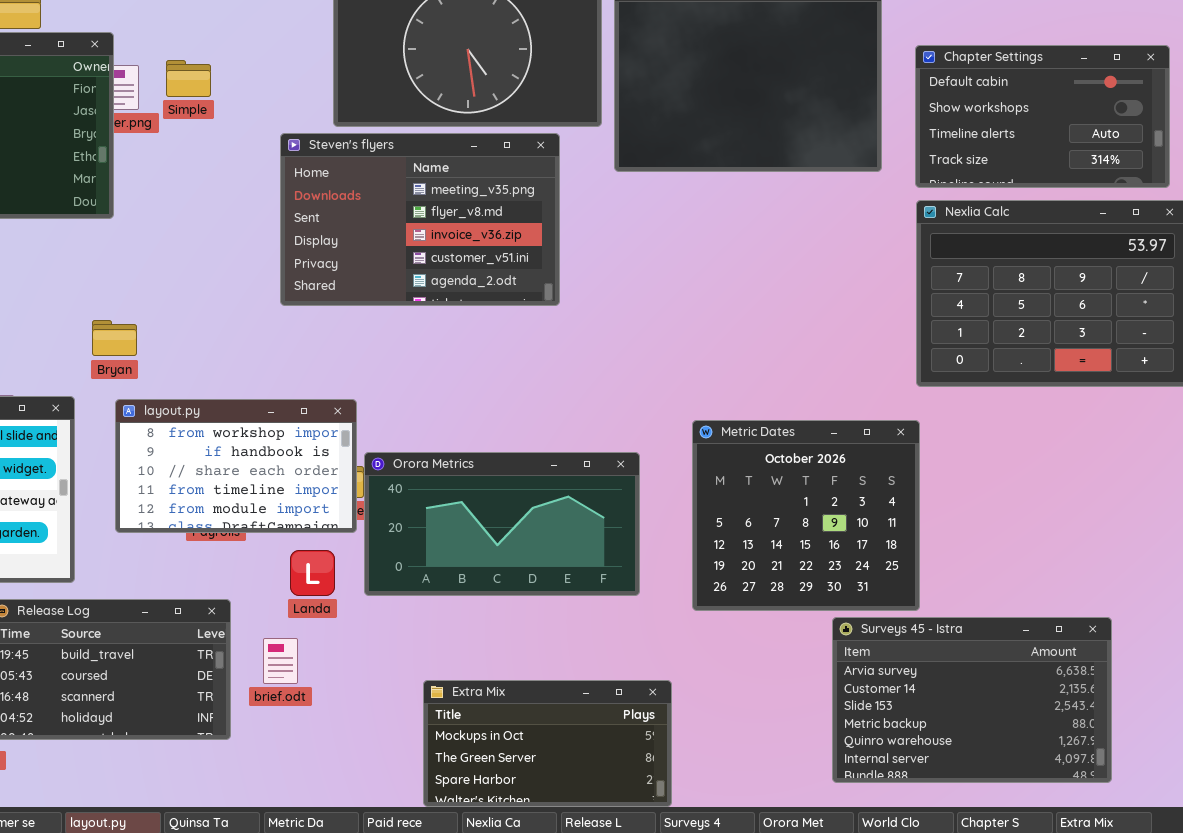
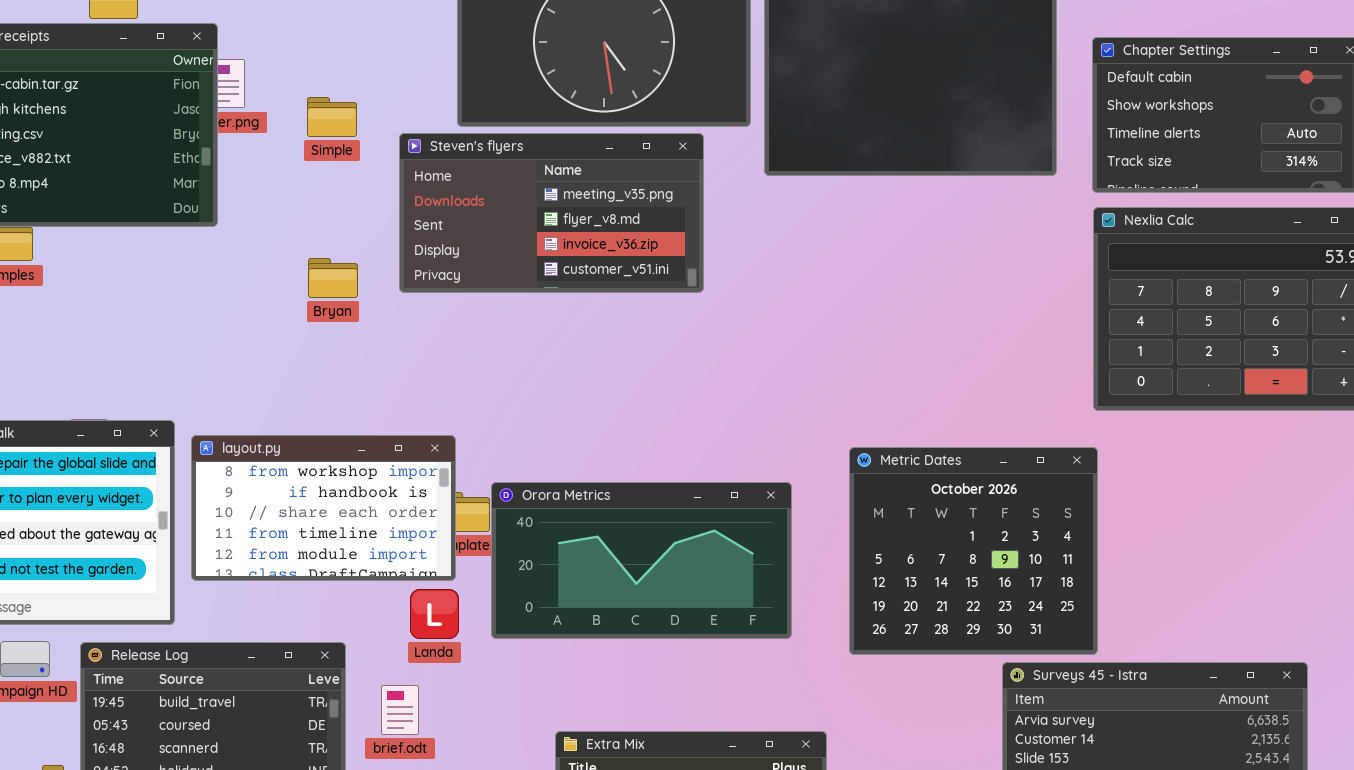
Simple: [166,60,211,97] -> [307,97,357,137], moved
Steven's flyers: [280,133,560,306] -> [399,133,704,293], resized
Bryan: [92,320,137,356] -> [308,258,358,298], moved
layout.py: [115,399,357,533] -> [191,435,456,581], moved

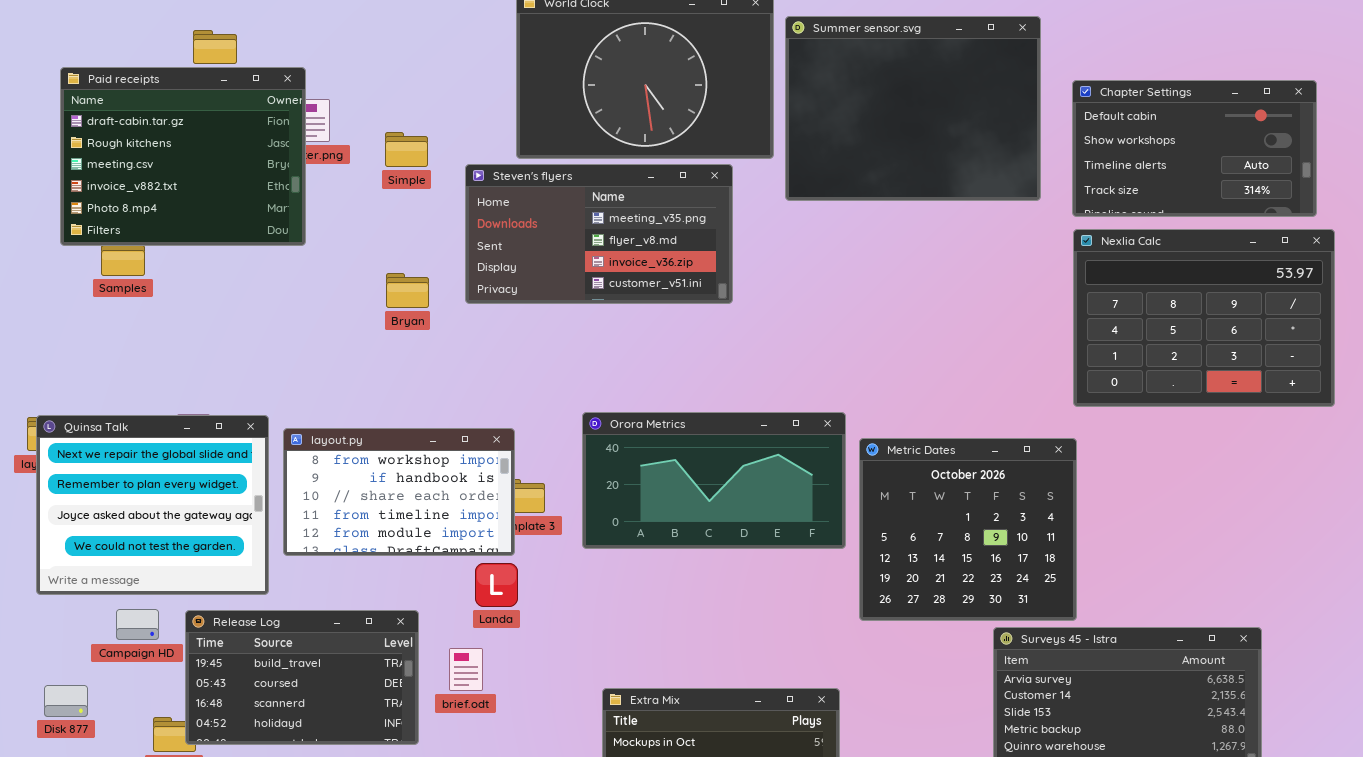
Orora Metrics: [491,482,792,639] -> [582,412,846,549], moved

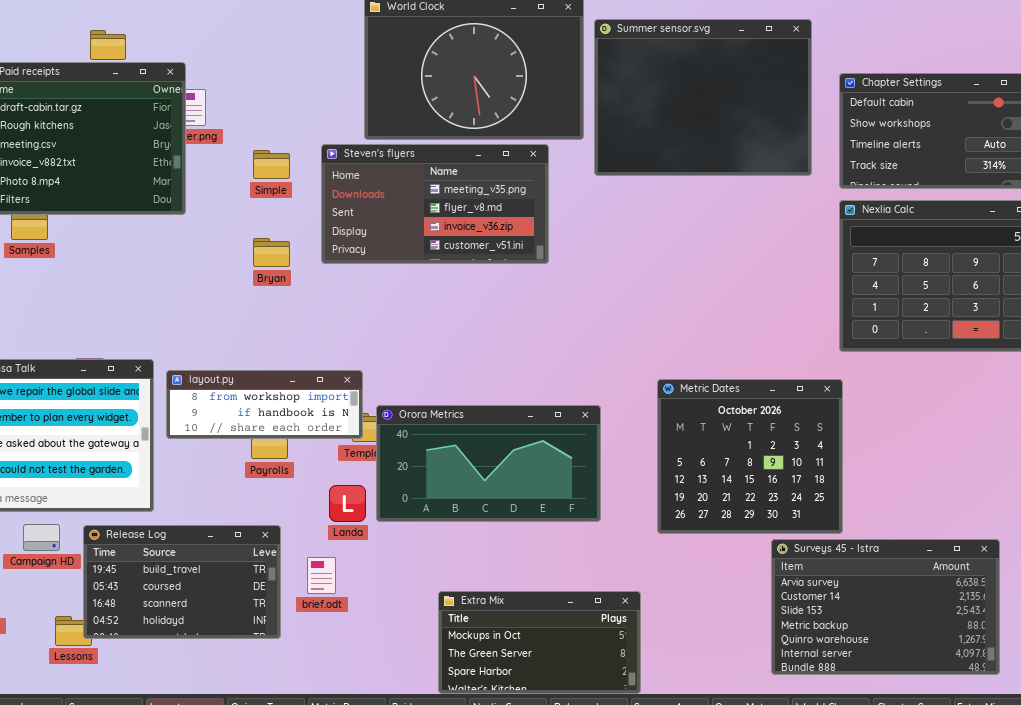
Simple: [385,132,428,167] -> [253,150,290,179], moved
Orora Metrics: [582,412,846,549] -> [376,405,601,522], moved
layout.py: [283,428,515,556] -> [166,370,363,439], resized

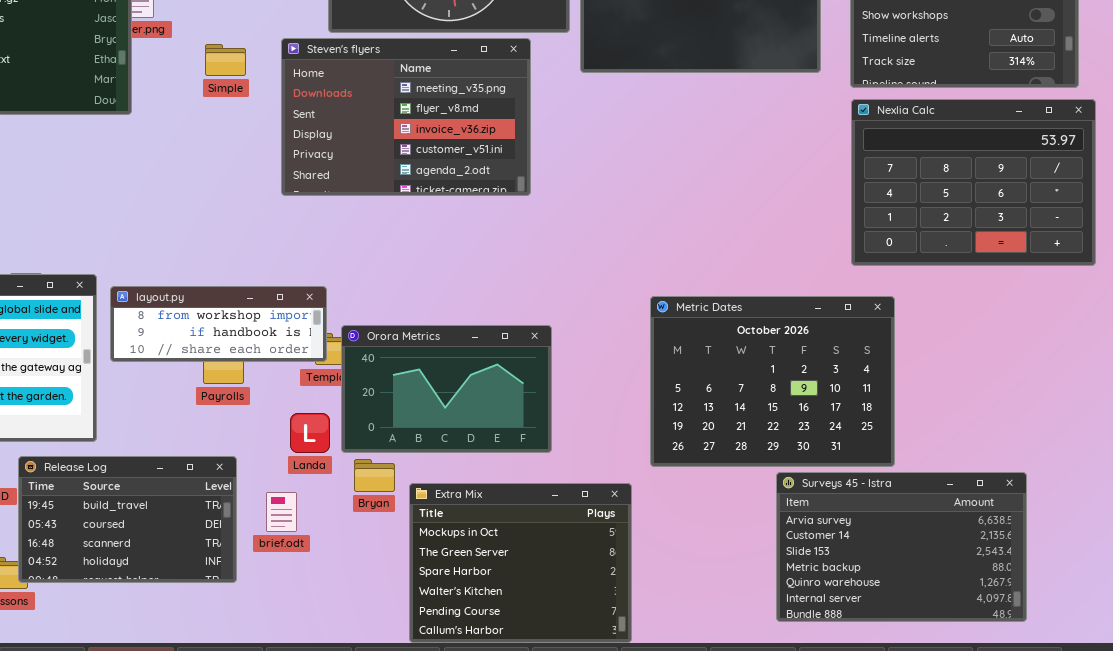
Steven's flyers: [321,144,549,264] -> [281,38,531,196], resized
Bryan: [253,238,290,267] -> [354,459,395,492], moved
Metric Dates: [657,379,843,534] -> [650,296,895,467], resized
Orora Metrics: [376,405,601,522] -> [341,325,552,453], resized
Extra Mix: [438,591,641,694] -> [409,483,632,643], resized

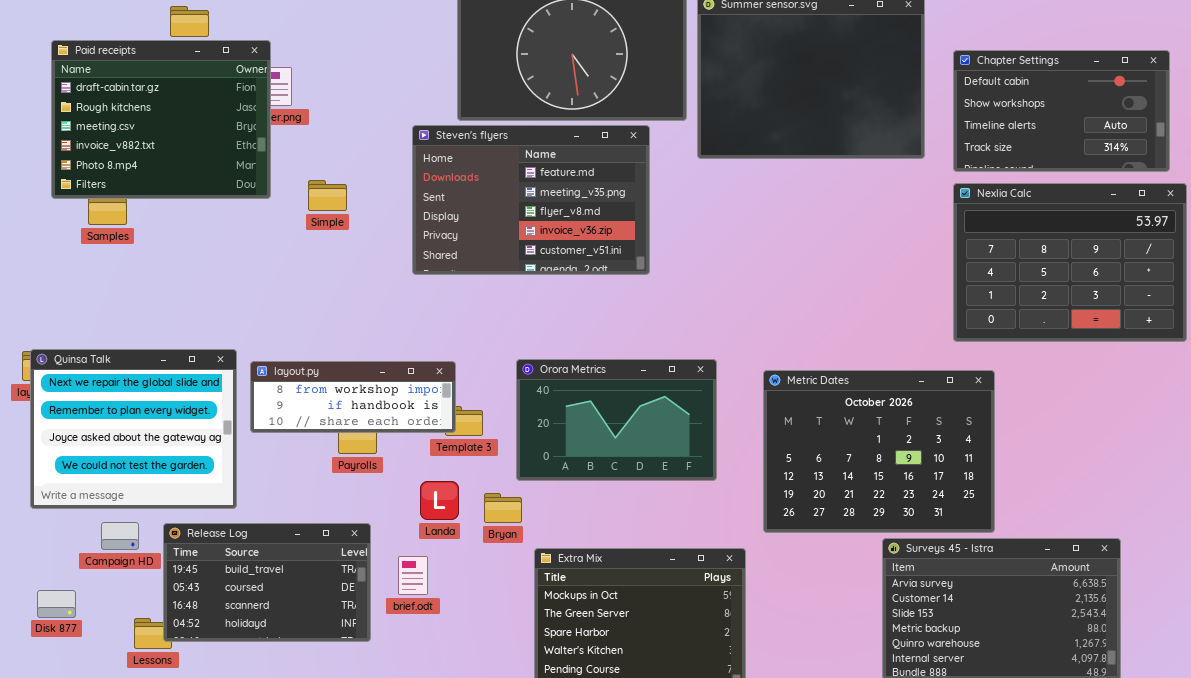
Steven's flyers: [281,38,531,196] -> [412,125,650,275], scrolled up 1 row
Simple: [205,44,246,76] -> [308,180,347,211], moved
Orora Metrics: [341,325,552,453] -> [516,359,717,481], moved
Bryan: [354,459,395,492] -> [484,493,522,523], moved

